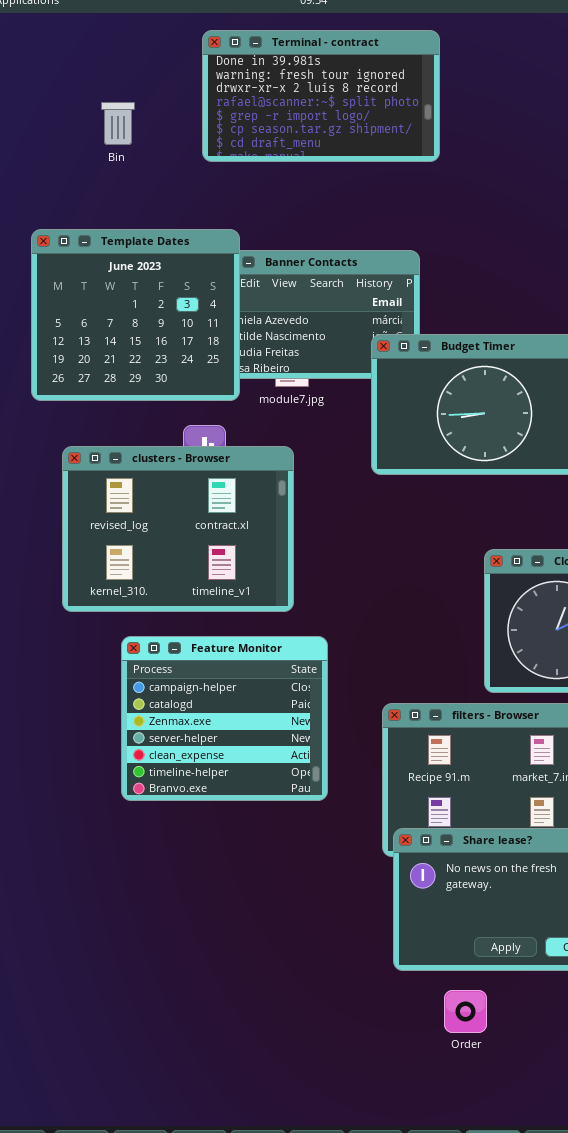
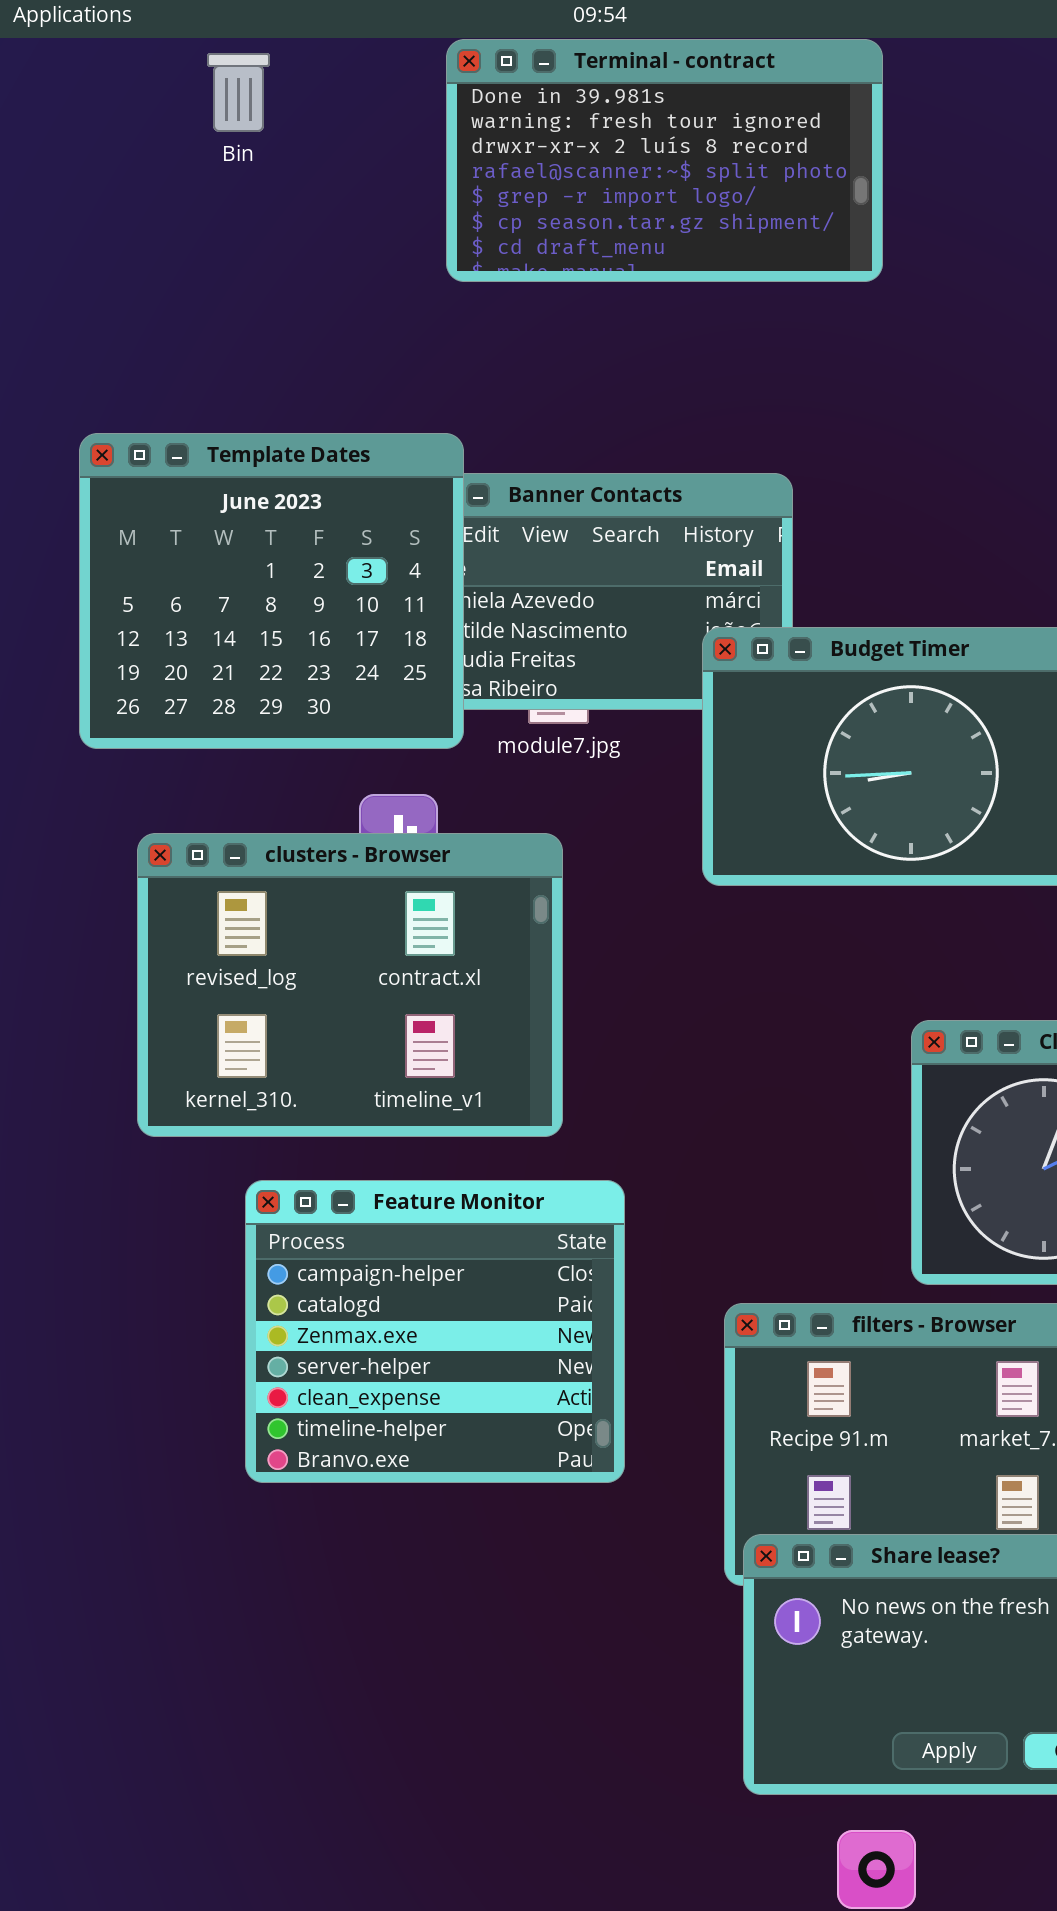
Terminal - contract: [202,30,440,162] -> [446,39,883,282], moved
Bin: [101,102,135,145] -> [207,53,270,132], moved

